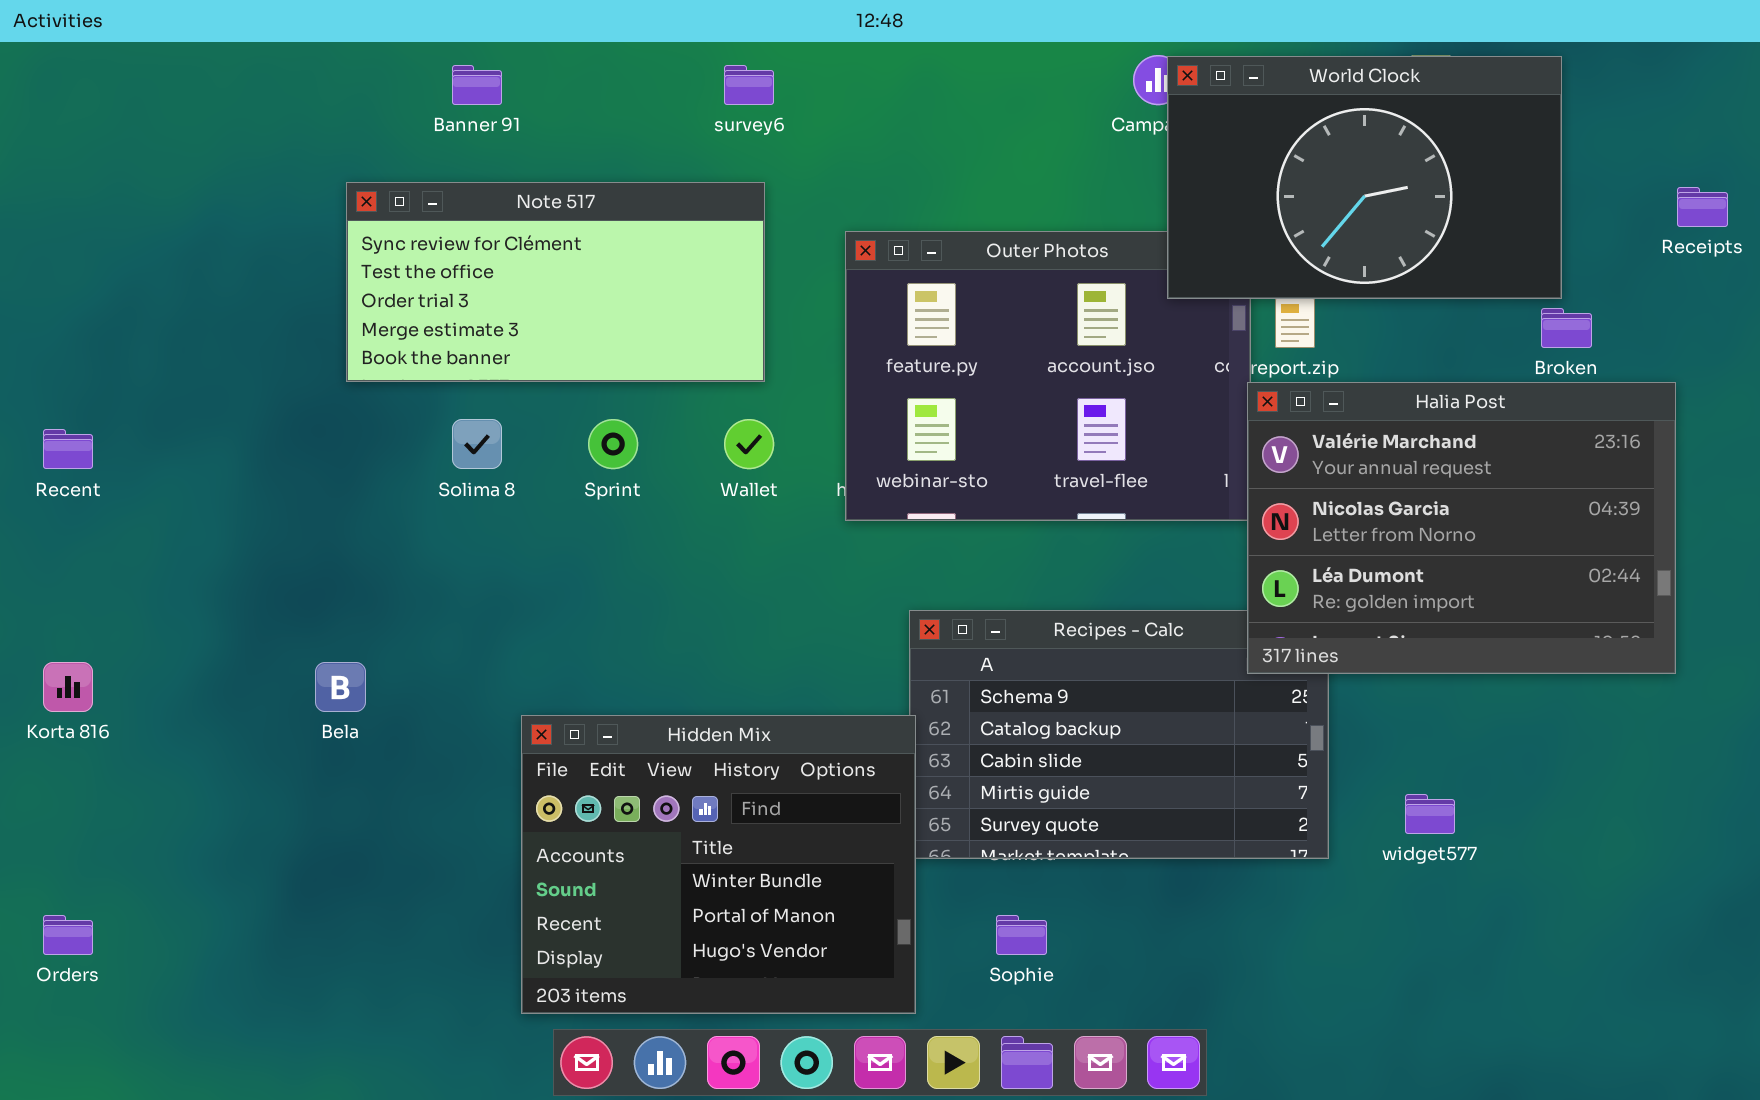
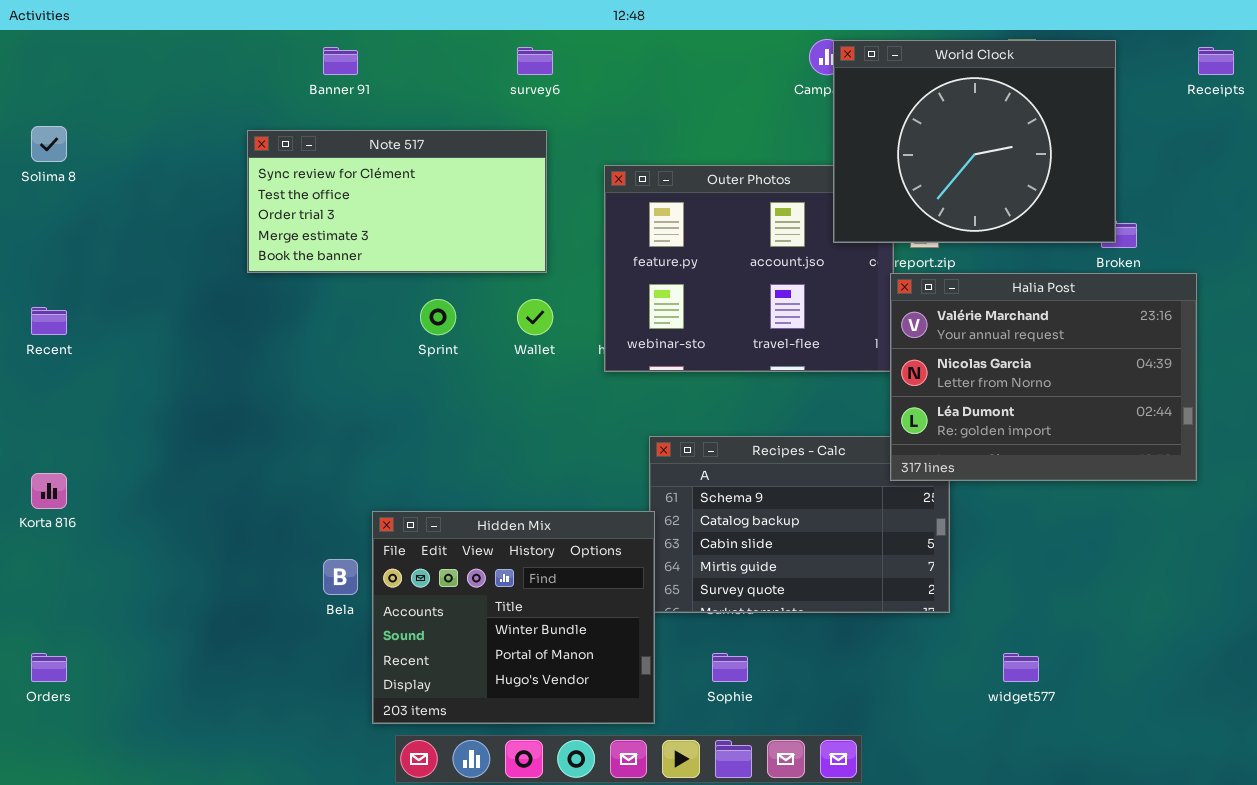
World Clock: [1167,56,1562,299] -> [833,40,1116,243], resized
Receipts: [1677,187,1728,227] -> [1198,47,1234,75], moved
Solima 8: [452,419,502,469] -> [31,126,67,162], moved
Bela: [315,662,366,712] -> [323,559,358,595], moved
widget577: [1405,794,1455,834] -> [1003,653,1039,682], moved

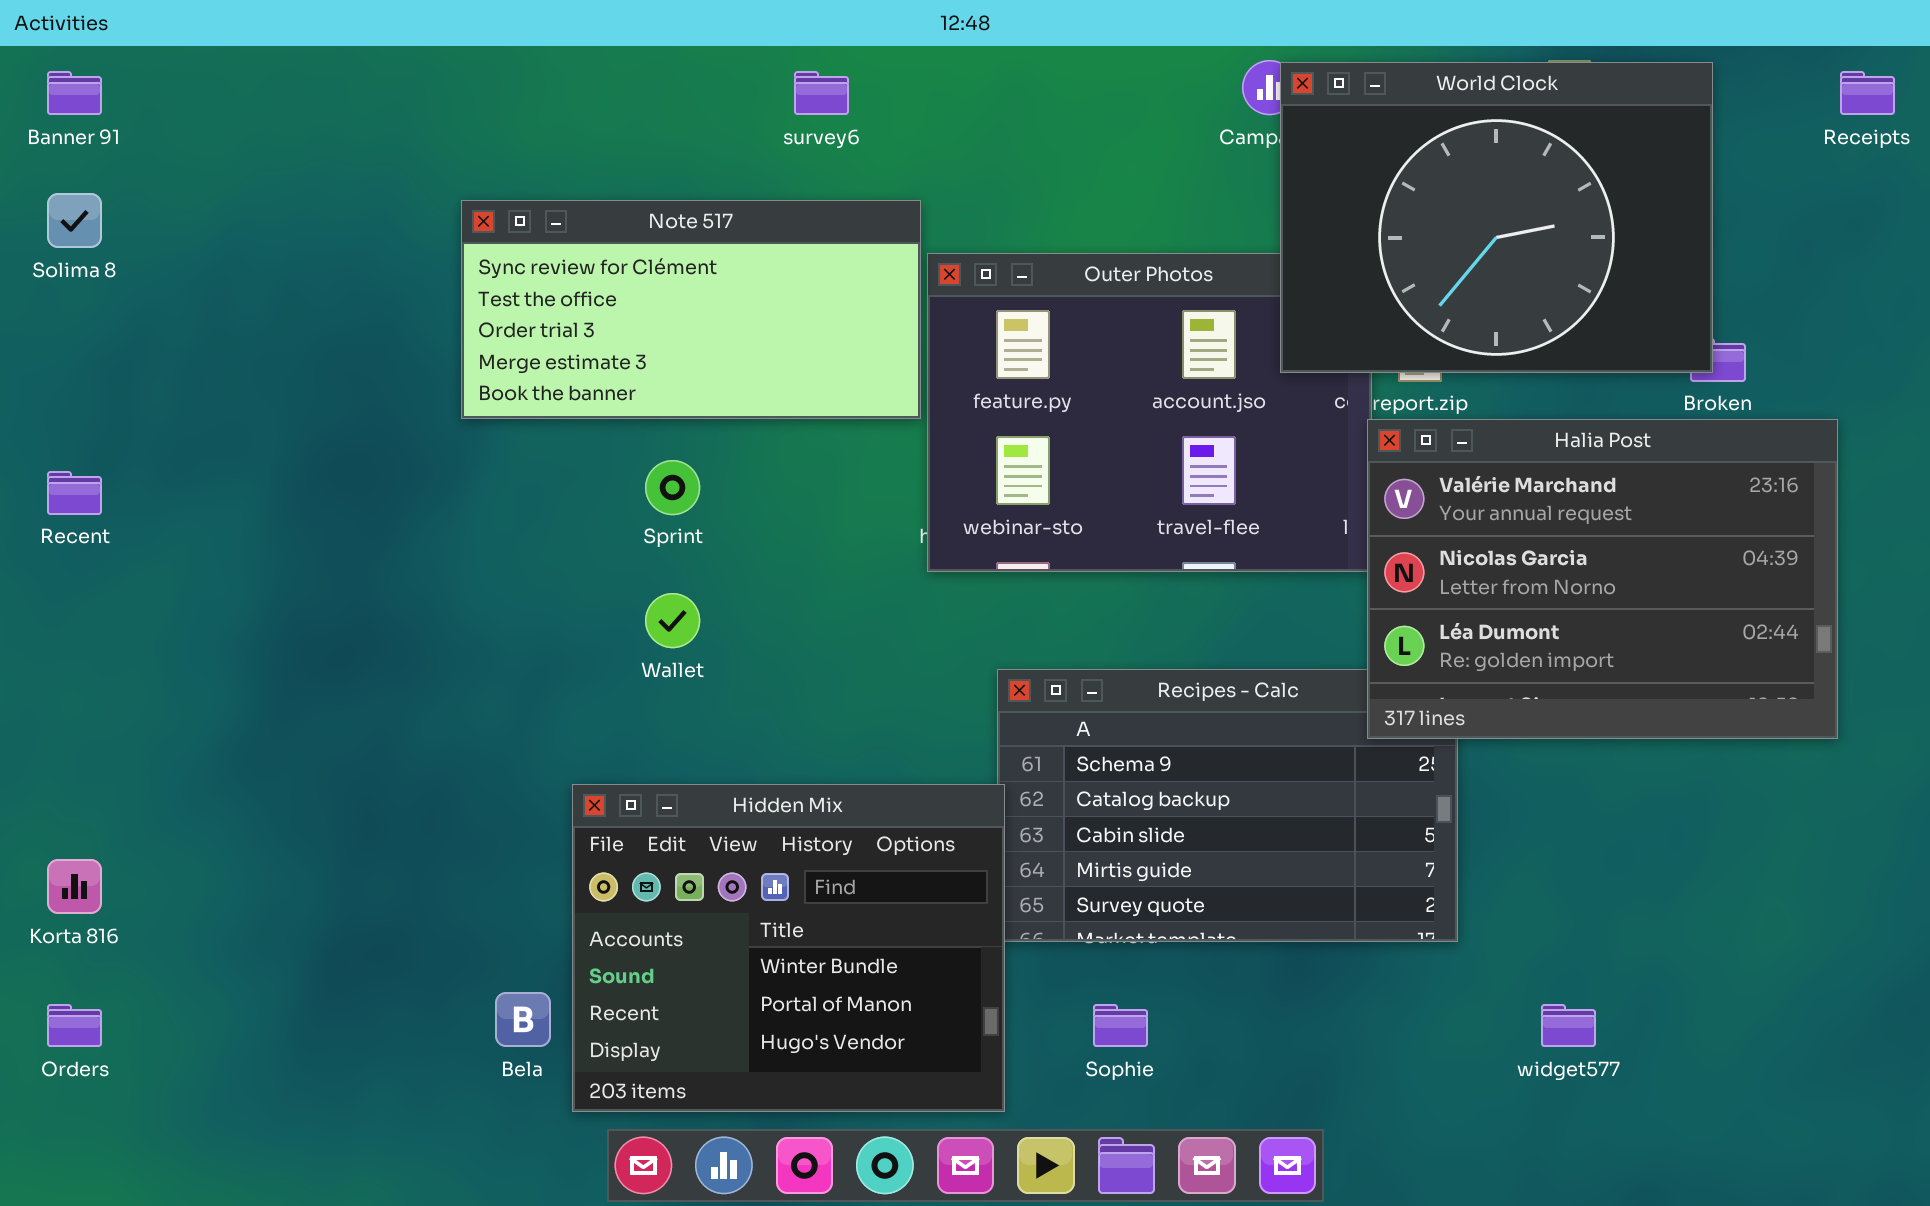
Banner 91: [323,47,358,75] -> [47,71,102,115], moved
Note 517: [247,130,547,273] -> [461,200,921,419], moved
Wallet: [517,299,553,335] -> [645,593,700,648], moved
Korta 816: [31,473,67,509] -> [47,859,102,914], moved
Bela: [323,559,358,595] -> [495,992,551,1047], moved

